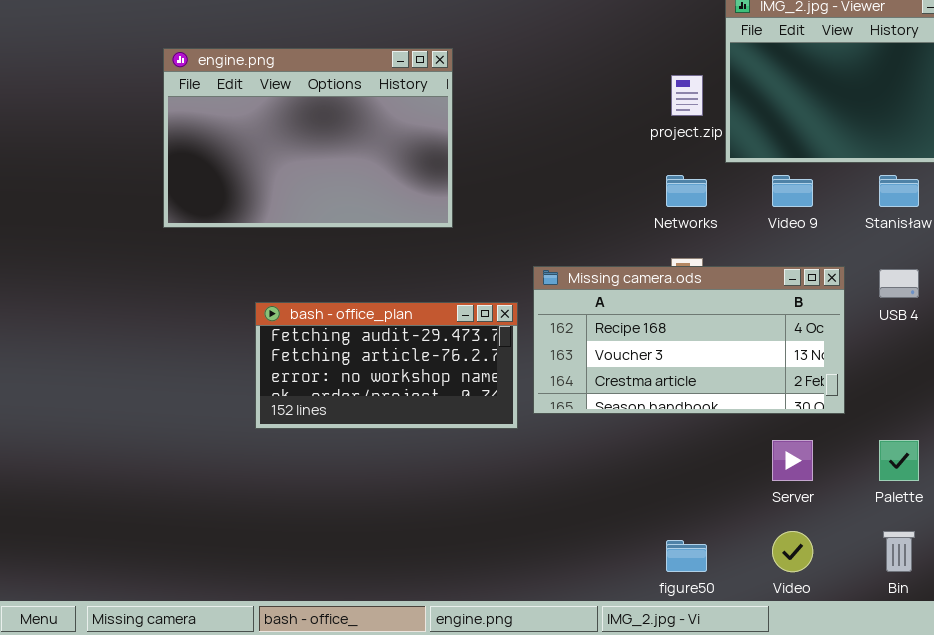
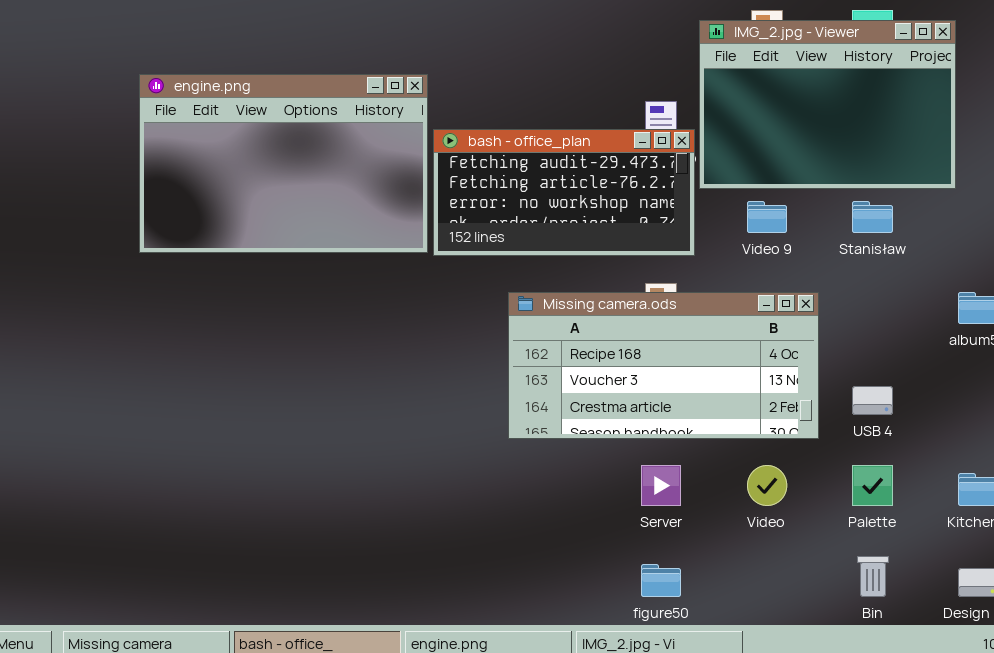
USB 4: [879,269,919,298] -> [852,386,893,415], moved
bash - office_plan: [255,302,518,429] -> [433,129,695,256], moved
Server: [772,440,813,481] -> [641,465,681,506], moved
Video: [772,531,813,572] -> [747,465,787,506], moved

